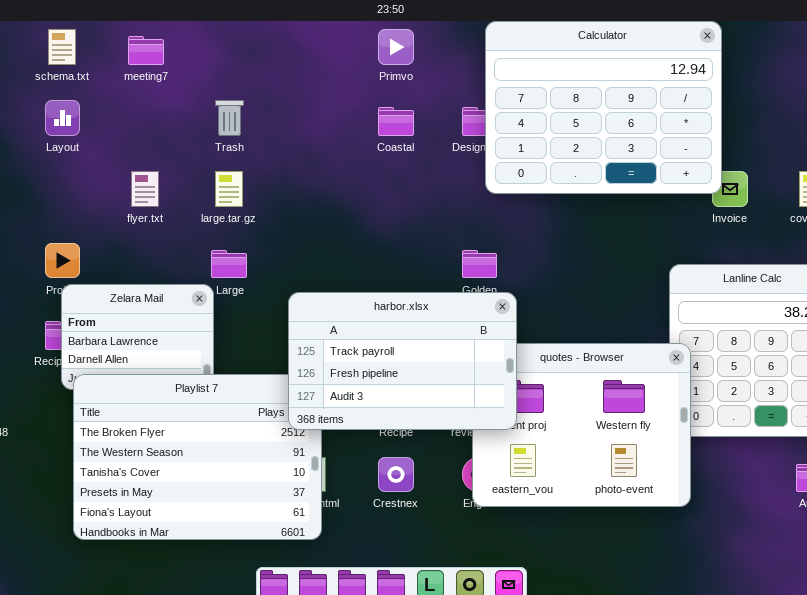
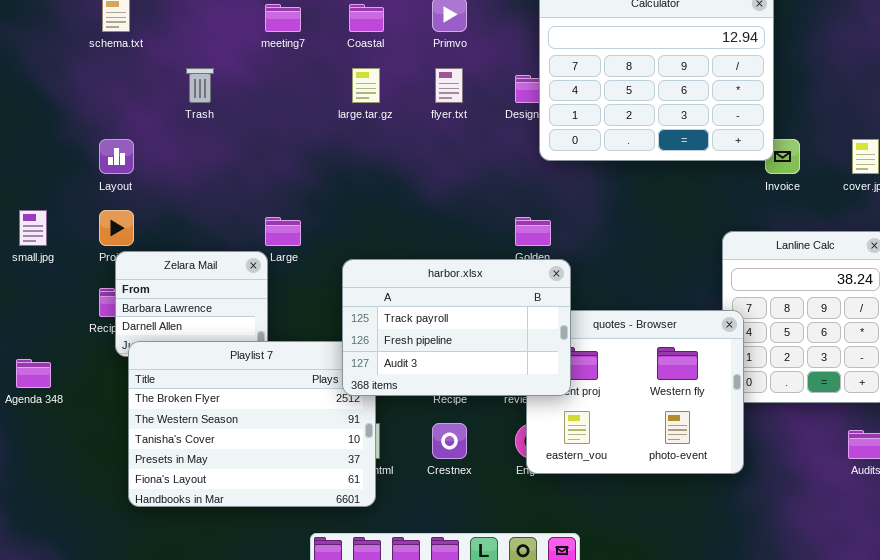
meeting7: [128,36,164,65] -> [265,4,301,32], moved
Layout: [45,100,80,136] -> [99,139,134,174], moved
Trash: [215,100,244,136] -> [186,68,214,103], moved
Coastal: [378,107,414,136] -> [349,4,384,32], moved
flyer.txt: [131,171,159,207] -> [435,68,463,103], moved
large.tar.gz: [215,171,243,207] -> [352,68,380,103], moved

